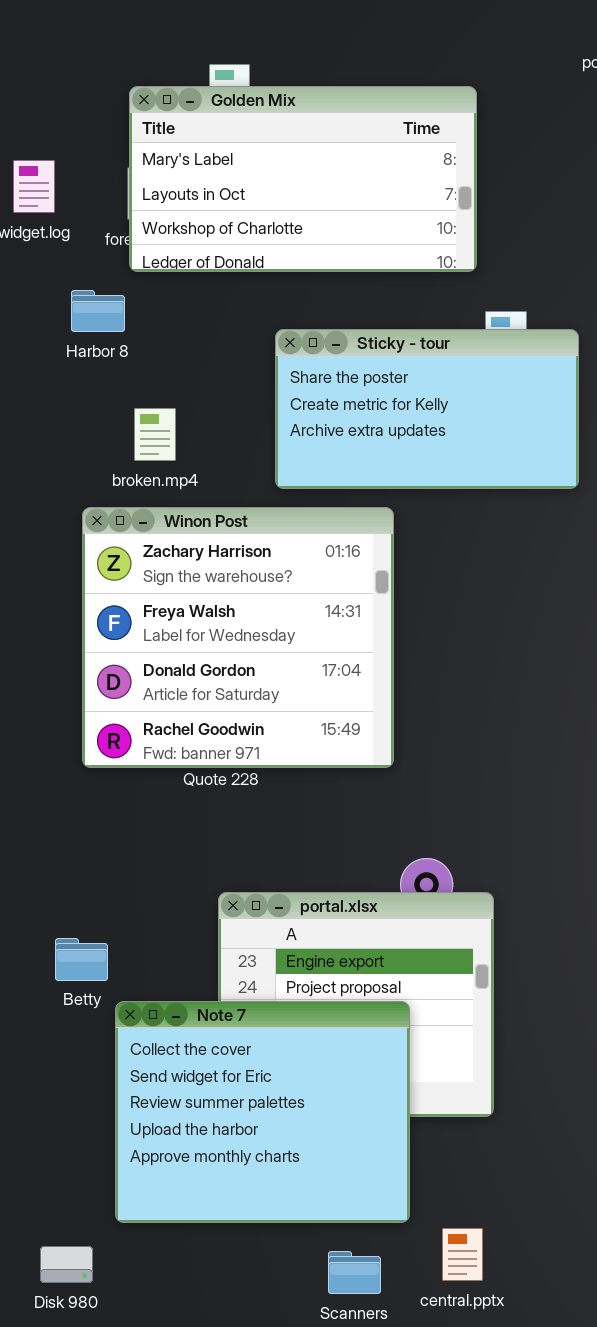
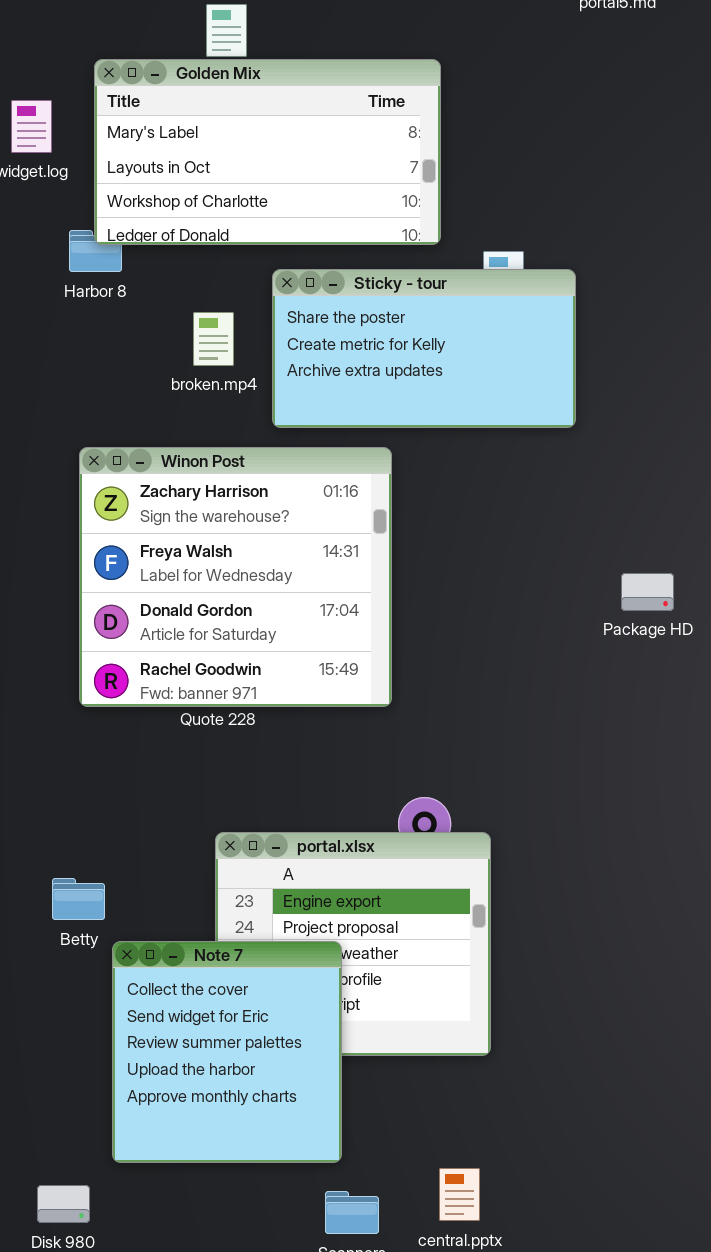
Golden Mix: [129,86,477,272] -> [94,59,441,245], moved
broken.mp4: [134,408,176,461] -> [193,312,234,366], moved
Note 7: [115,1001,410,1223] -> [112,941,342,1163], resized

